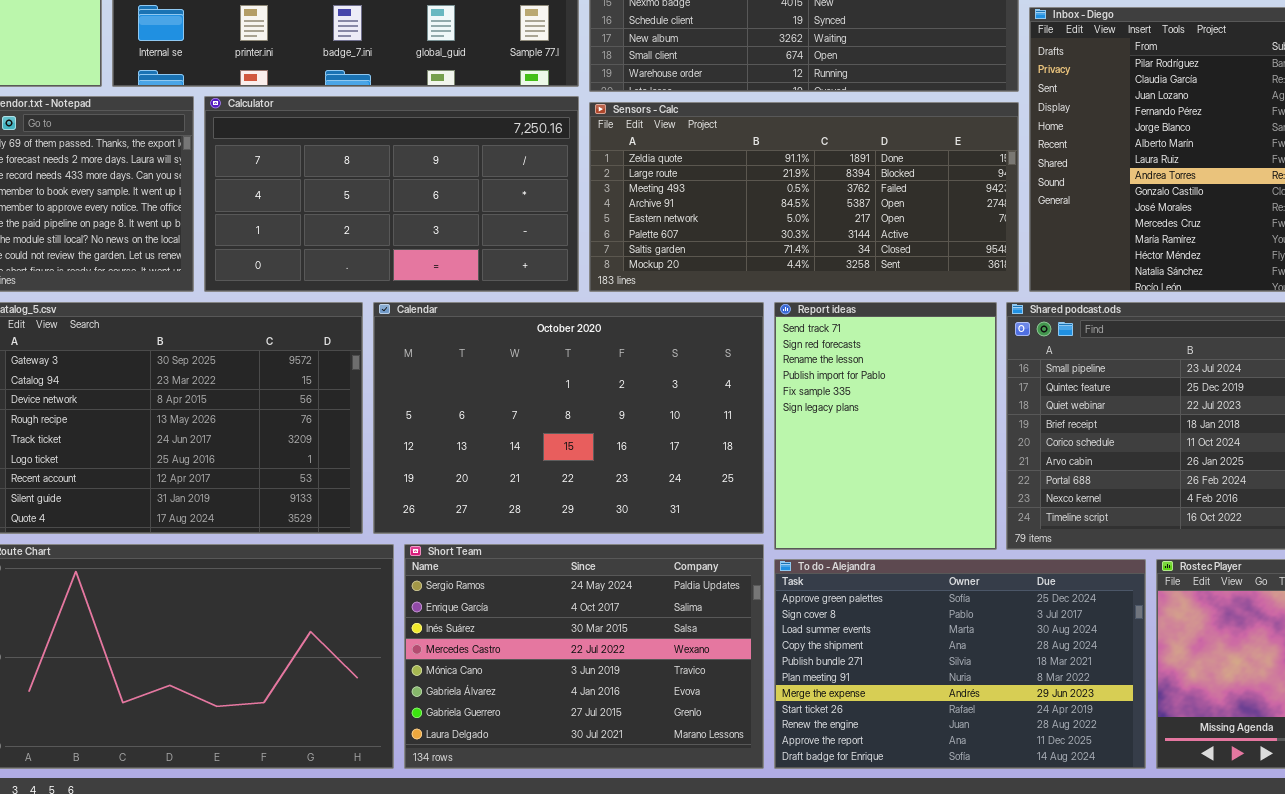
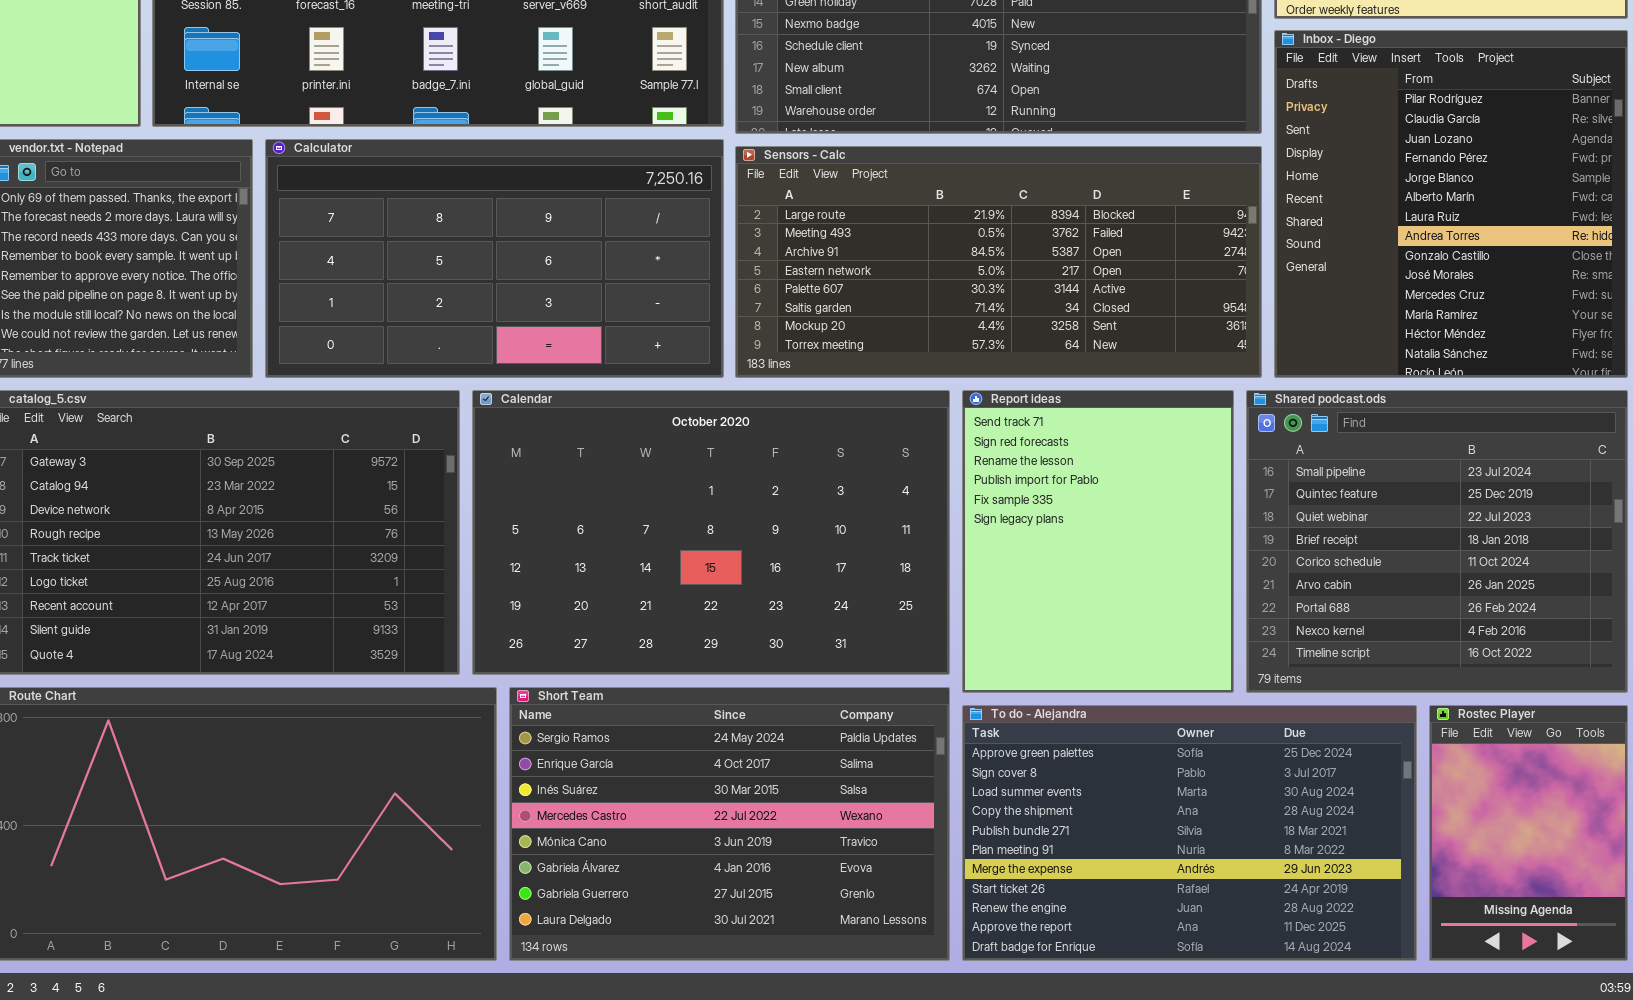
Sensors - Calc: [589,102,1019,292] -> [735,146,1262,378], scrolled down 1 row

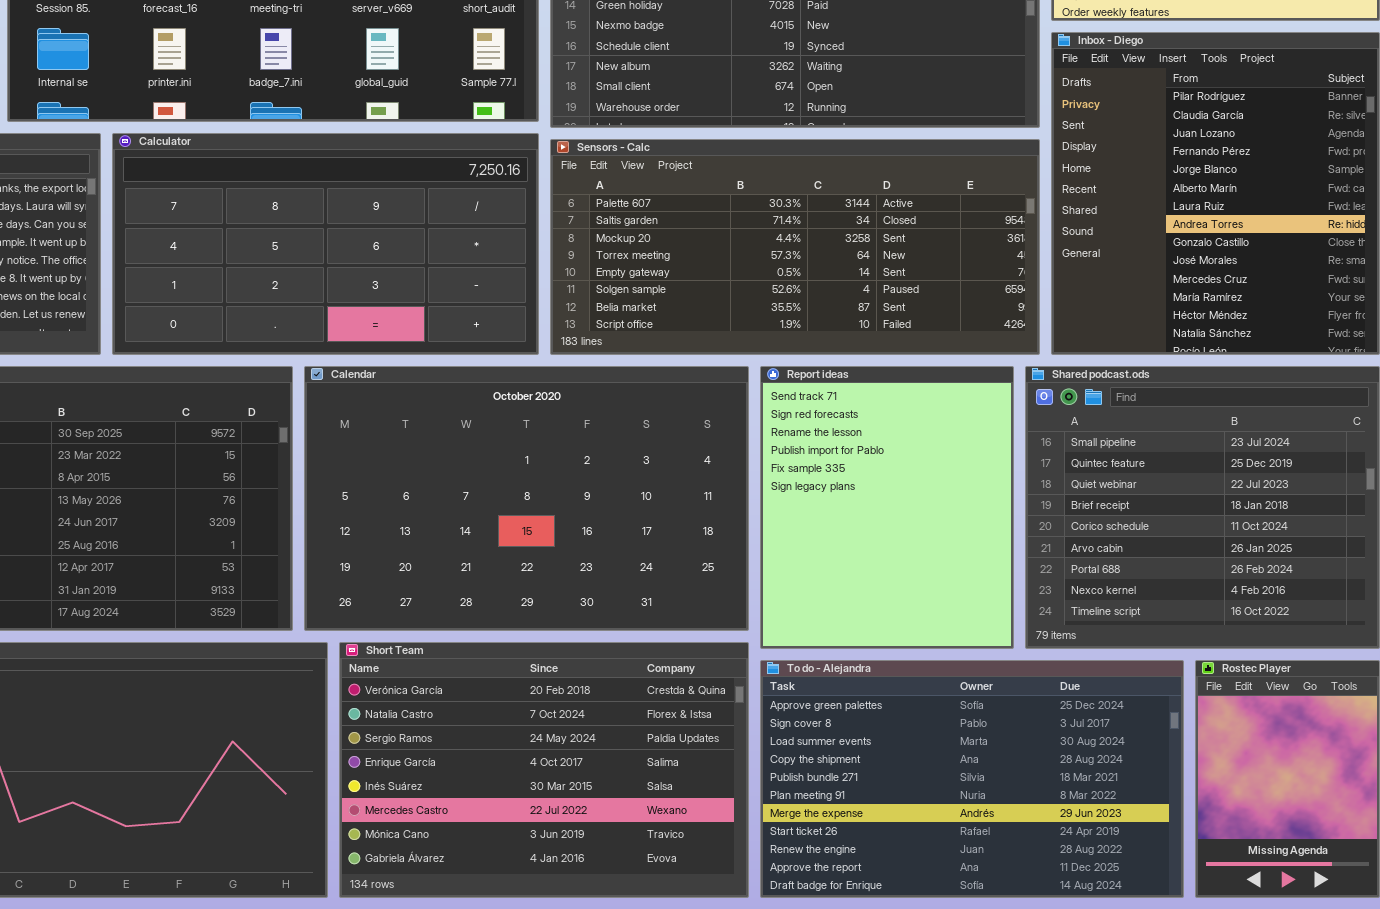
Sensors - Calc: [735,146,1262,378] -> [550,139,1040,355], scrolled down 4 rows
Short Team: [509,687,950,961] -> [339,642,749,898], scrolled up 2 rows

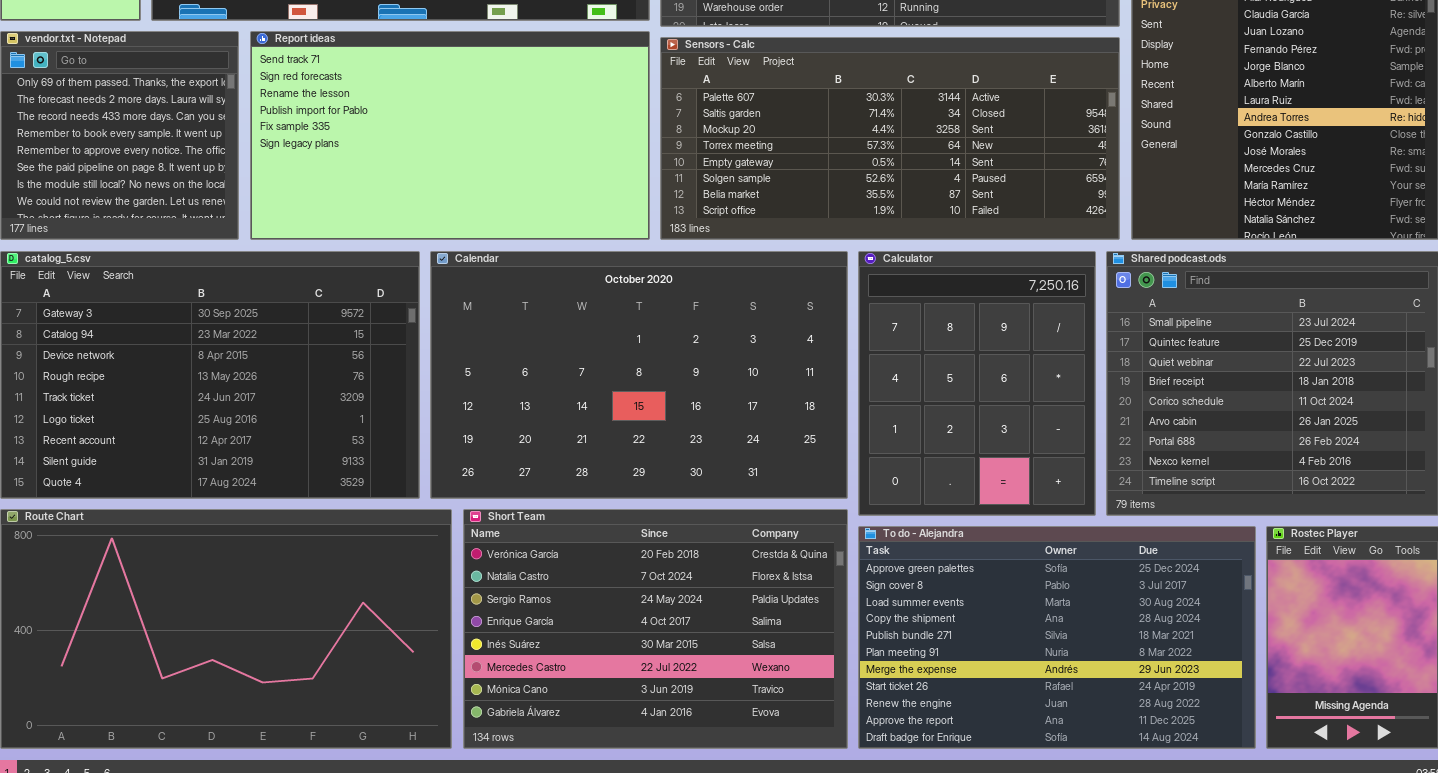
Calculator: [112,133,539,355] -> [858,251,1096,516], moved, resized
Report ideas: [760,366,1014,649] -> [250,31,650,240], moved, resized

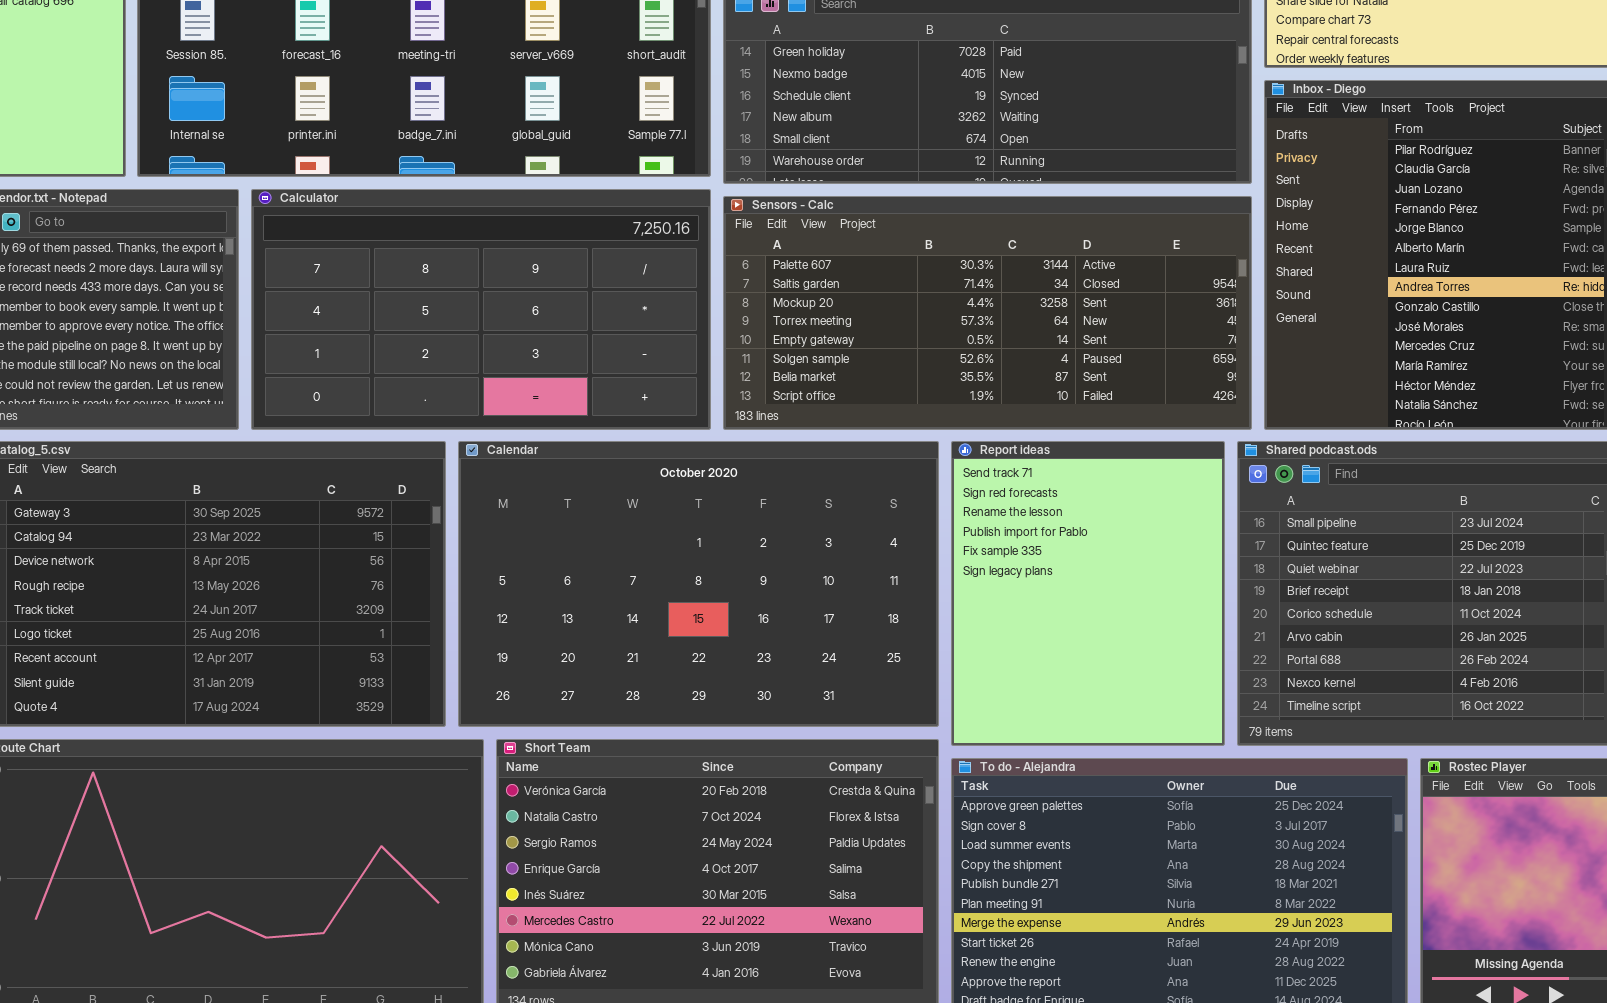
Report ideas: [250,31,650,240] -> [951,441,1225,746], moved, resized
Calculator: [858,251,1096,516] -> [251,189,711,430], moved, resized

